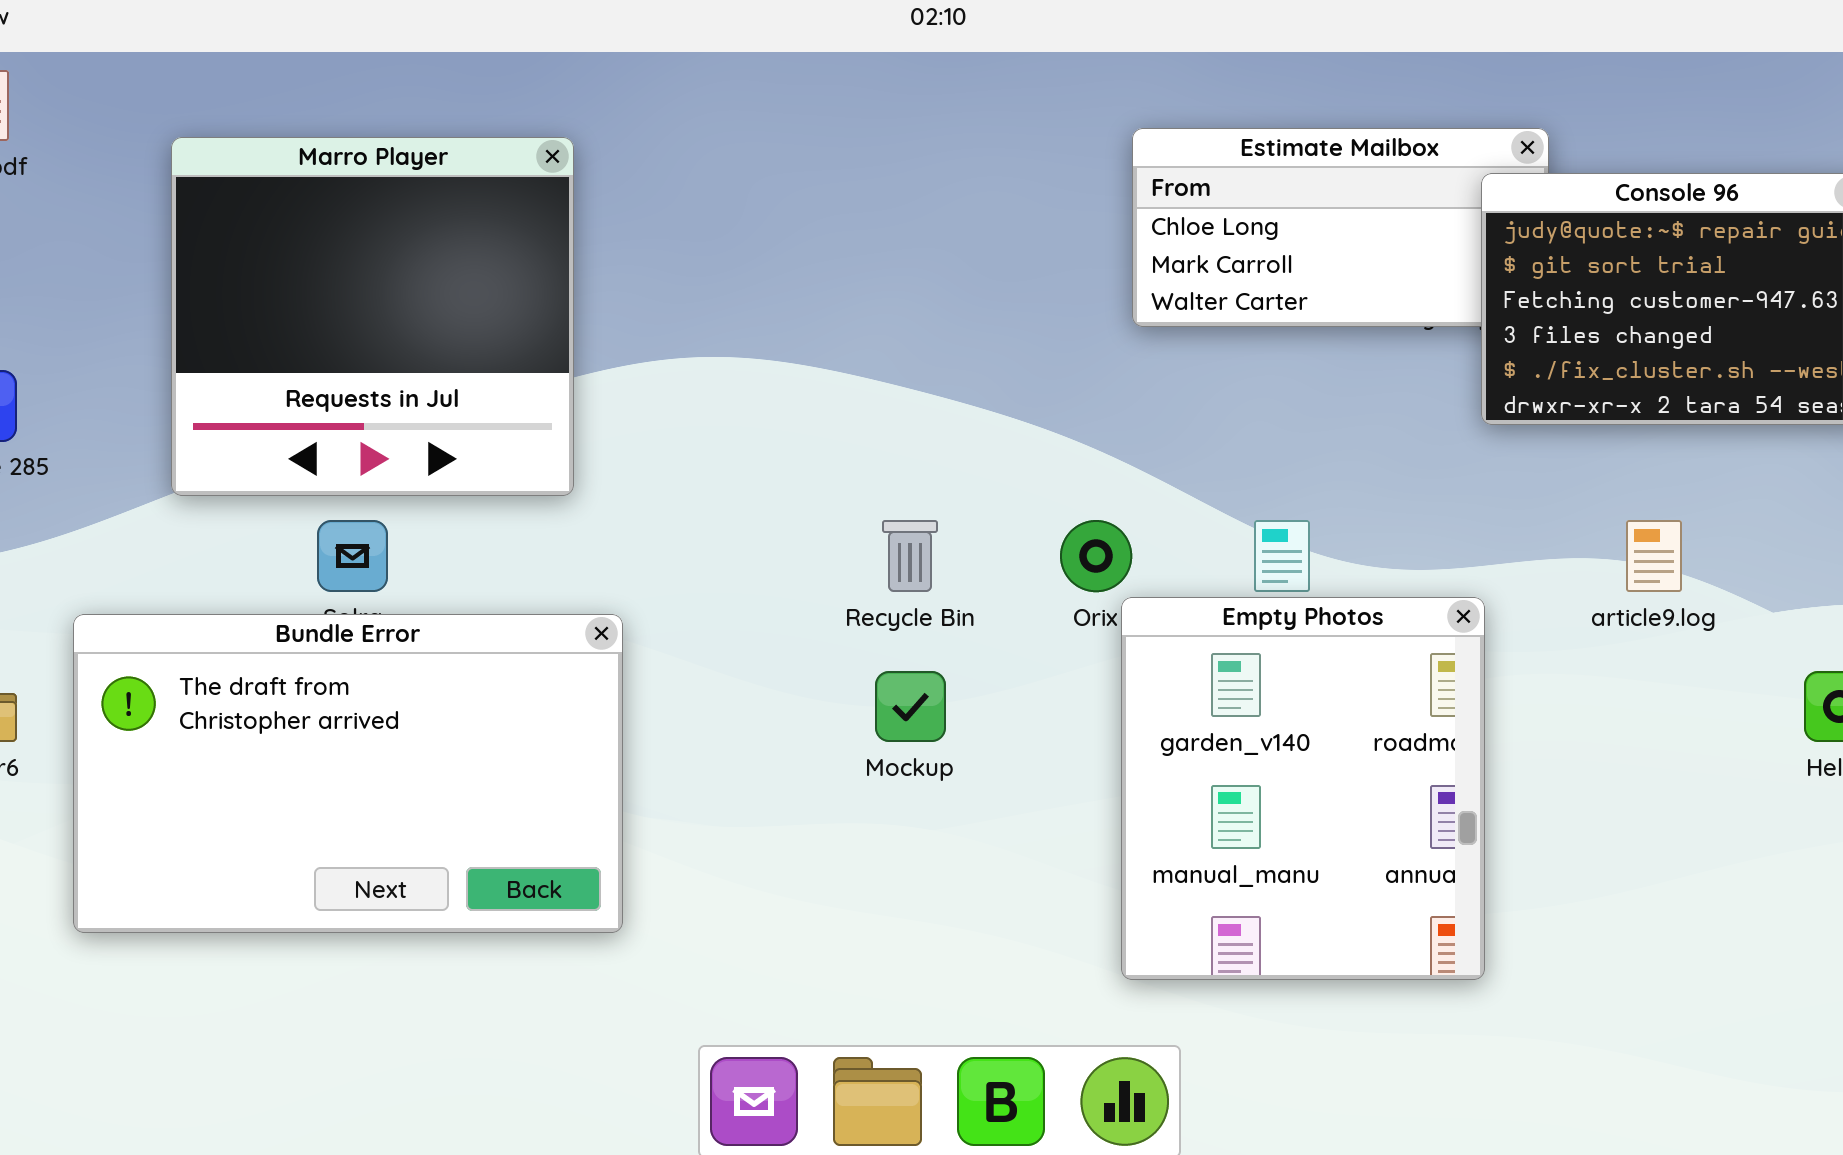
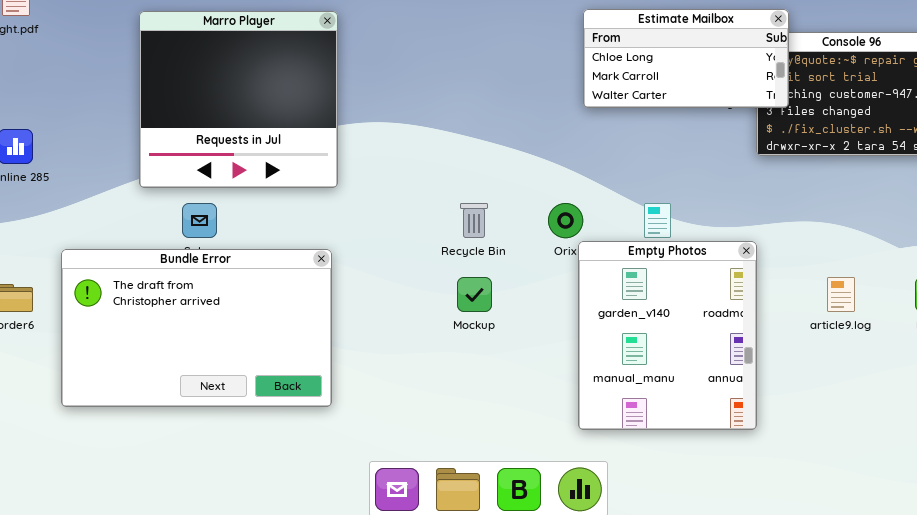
Estimate Mailbox: [1132,128,1549,327] -> [583,9,789,108], raised
Marro Player: [171,137,574,496] -> [139,11,338,188], moved
article9.log: [1626,520,1682,592] -> [827,277,855,312], moved

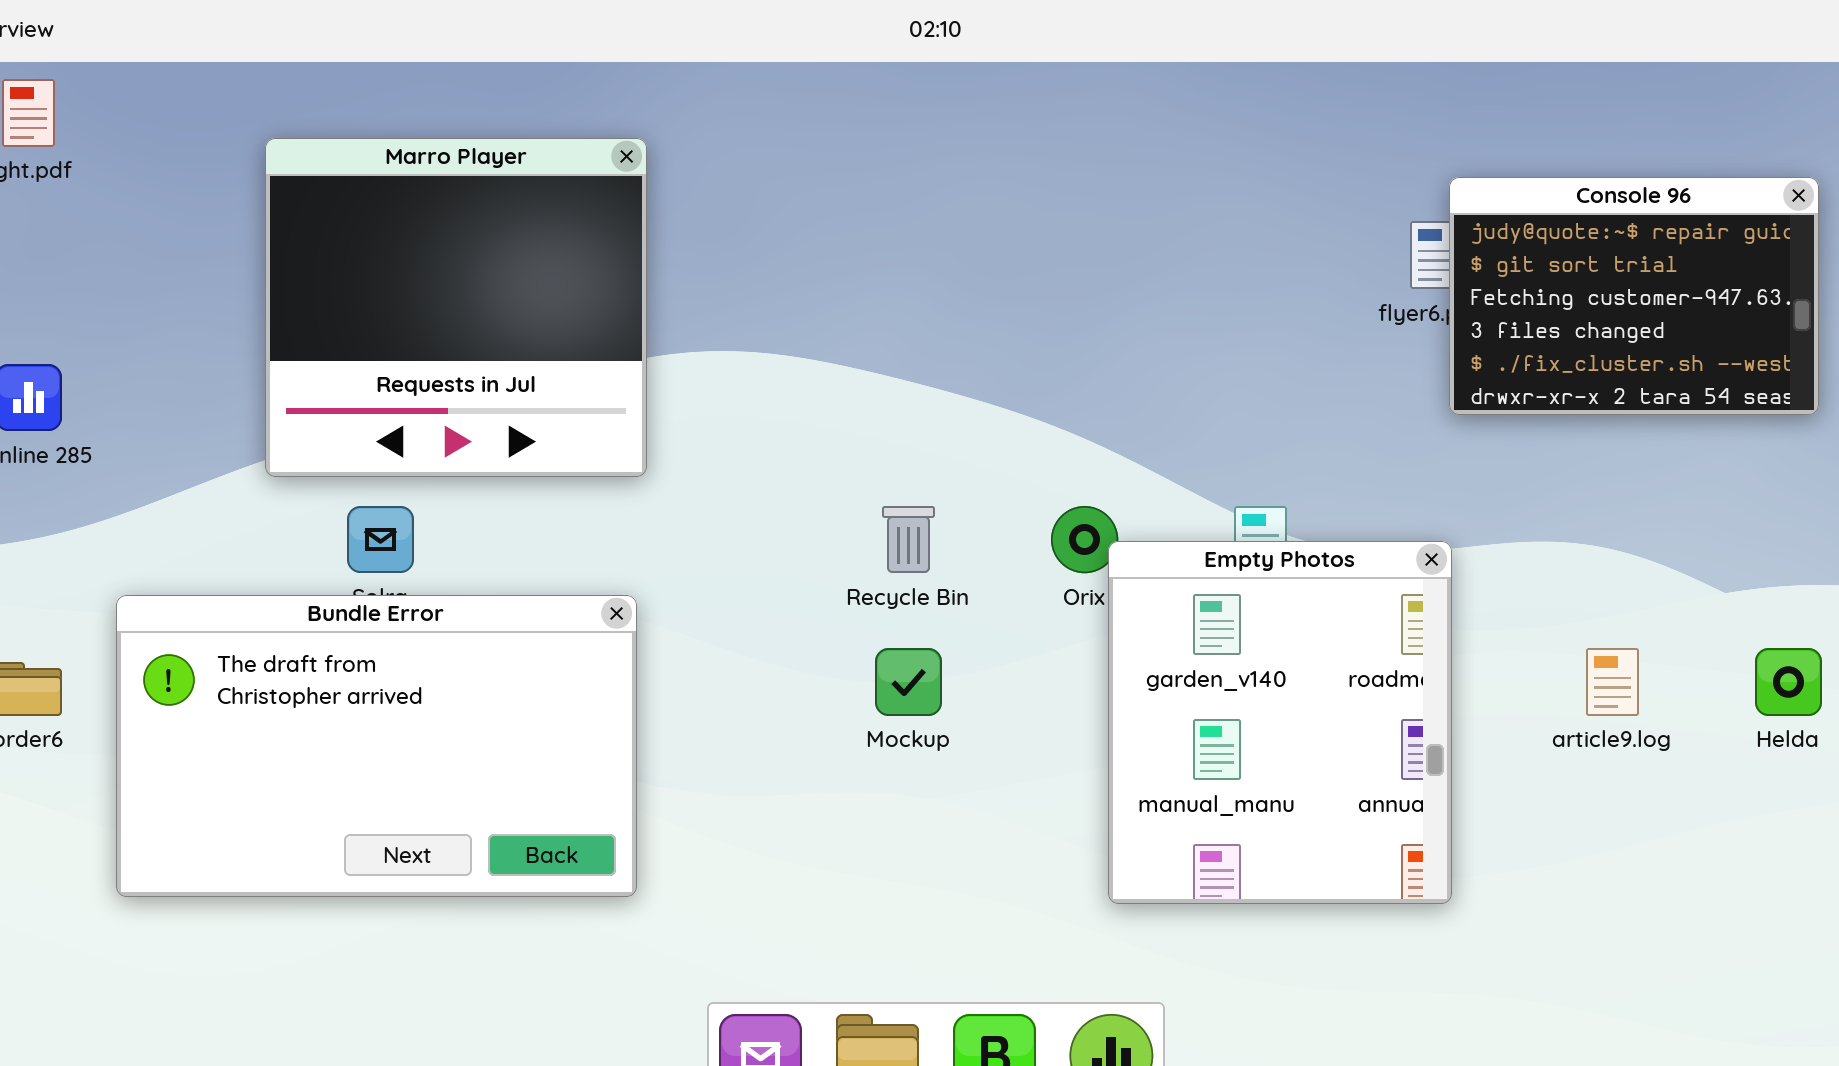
Estimate Mailbox: [583,9,789,108] -> none, closed
Empty Photos: [578,241,757,430] -> [1108,541,1452,904], moved

